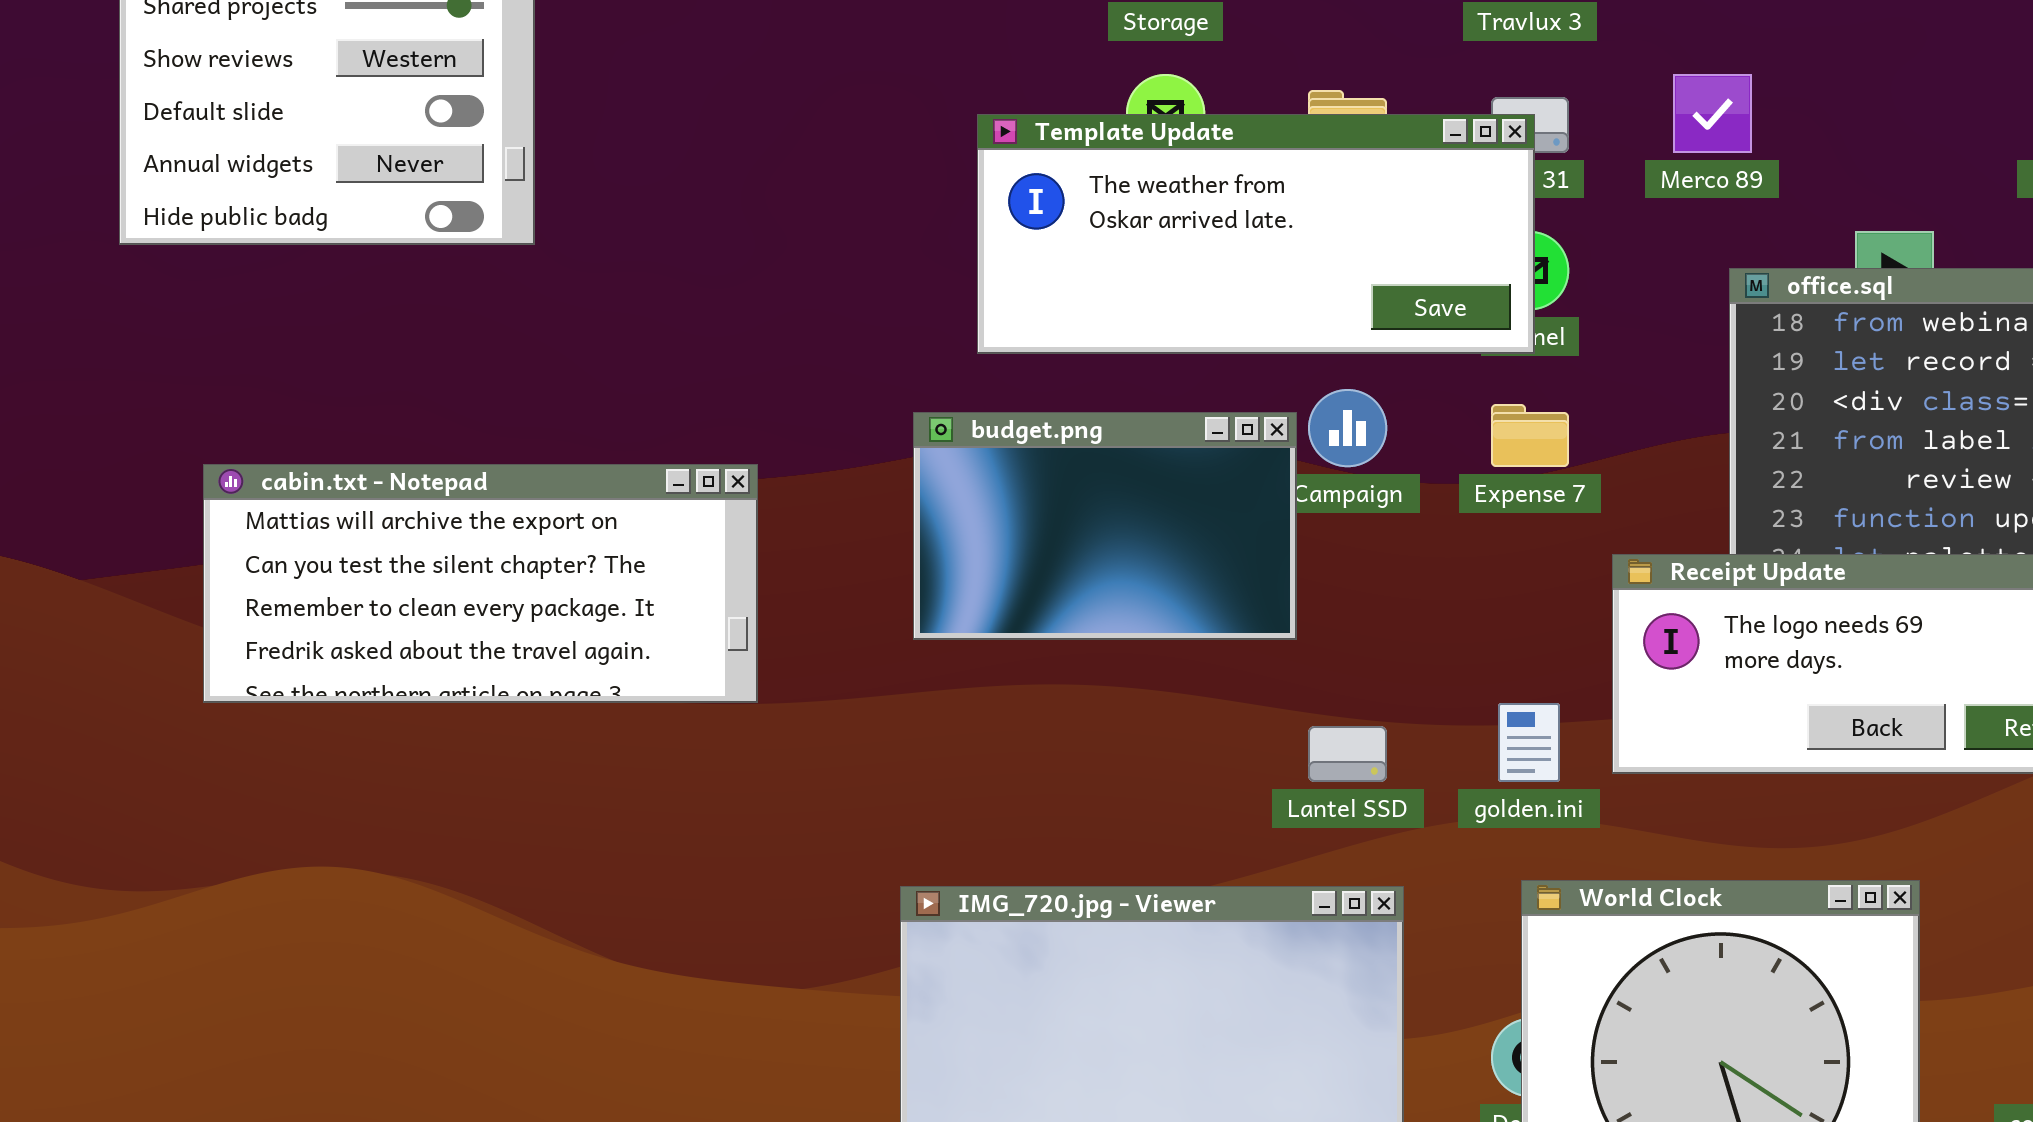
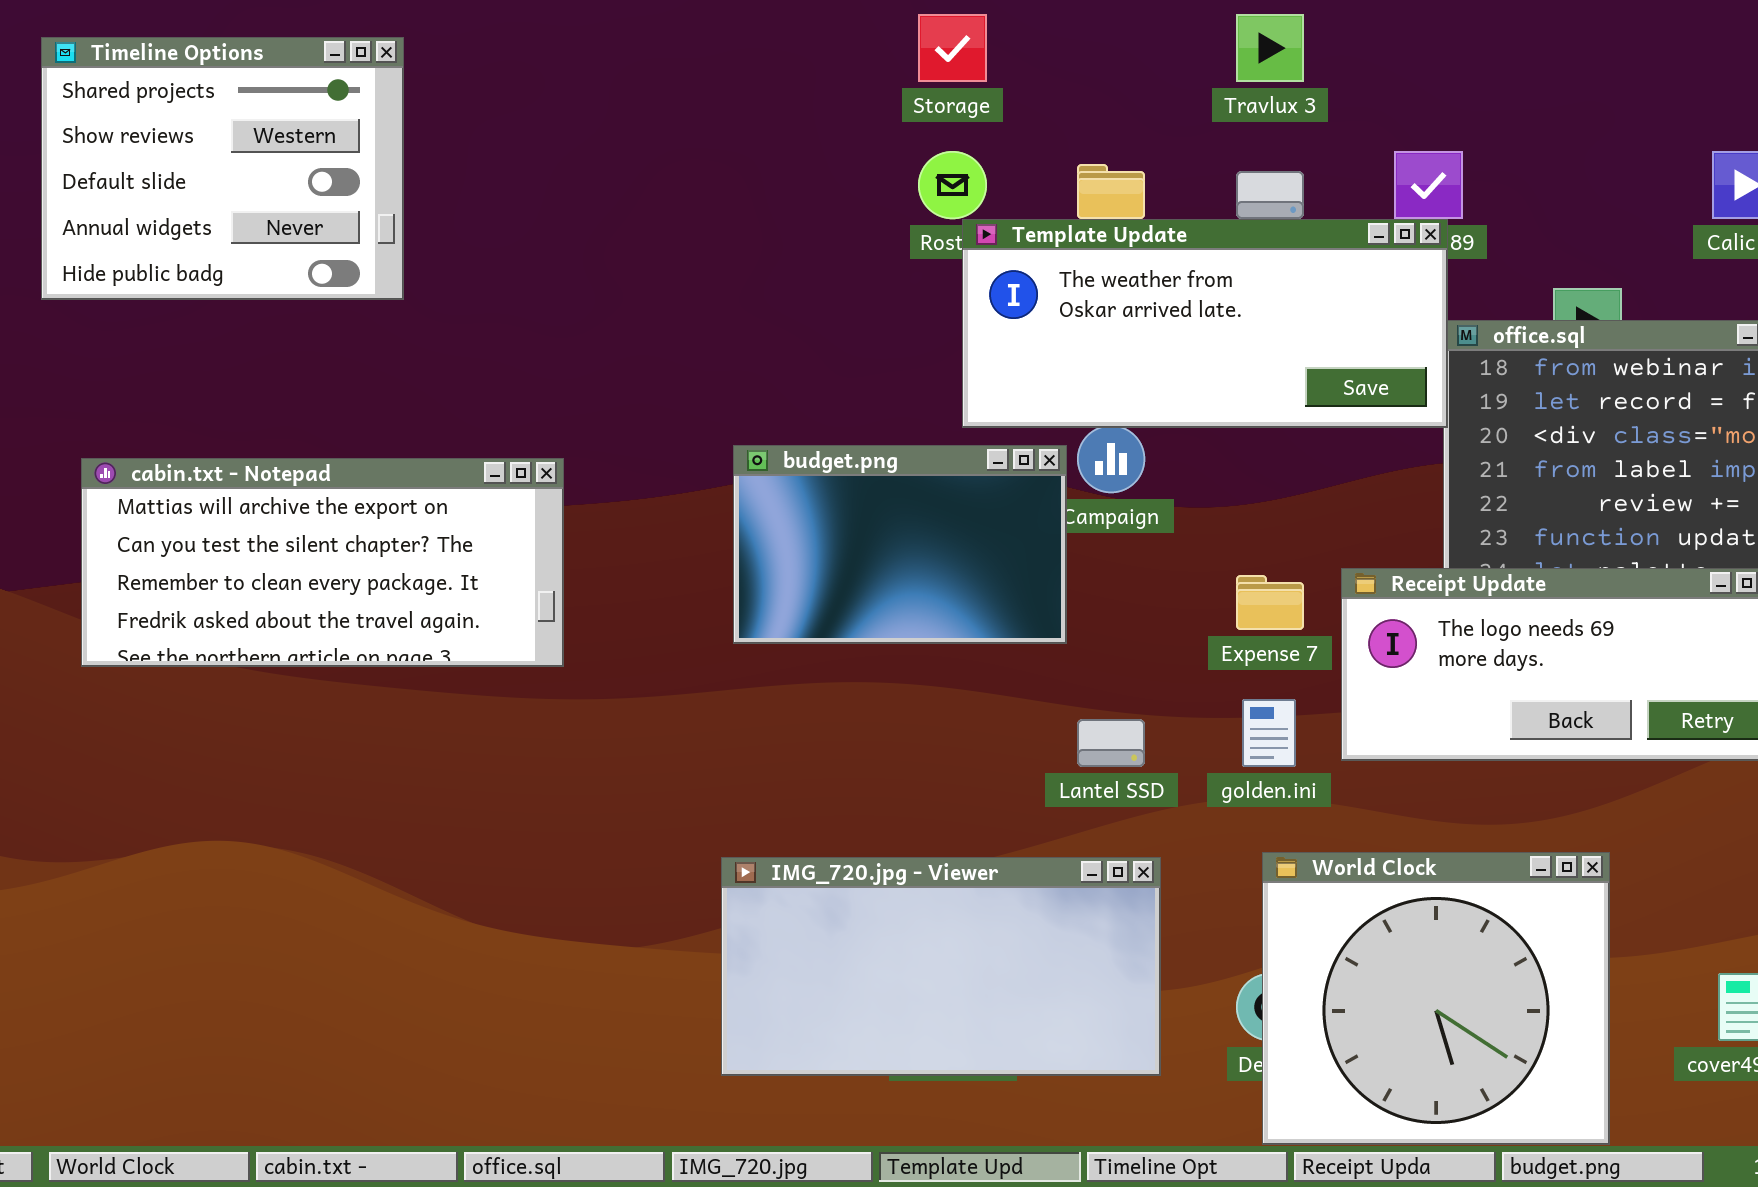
Template Update: [977,114,1535,354] -> [962,219,1448,428], moved
Expense 7: [1491,404,1569,467] -> [1236,575,1304,630], moved
cabin.txt - Notepad: [203,464,758,703] -> [81,458,564,667], moved

